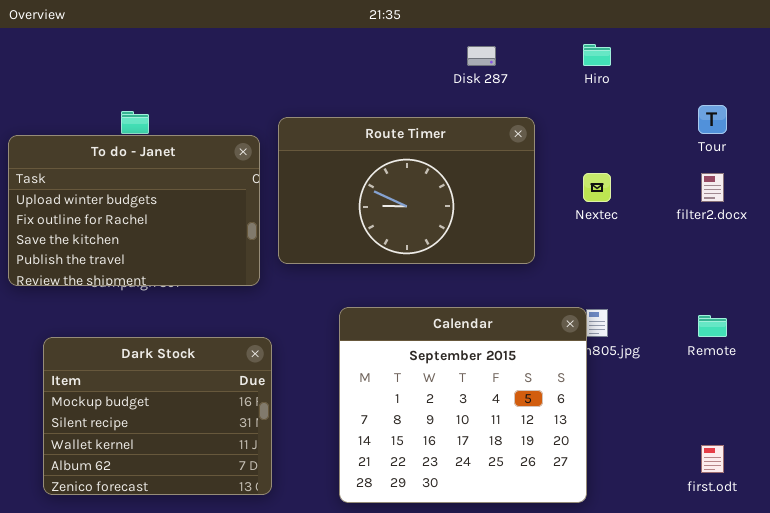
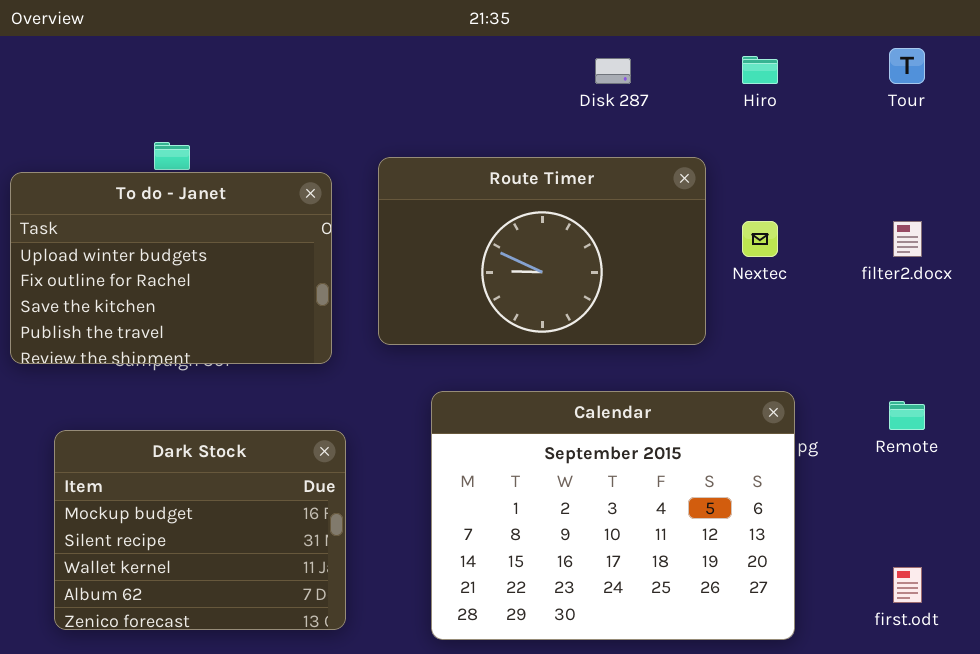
Tour: [698,105,727,134] -> [889,48,925,84], moved
Route Timer: [278,117,535,264] -> [378,157,706,345], moved
Calendar: [339,307,587,503] -> [431,391,795,640], resized

